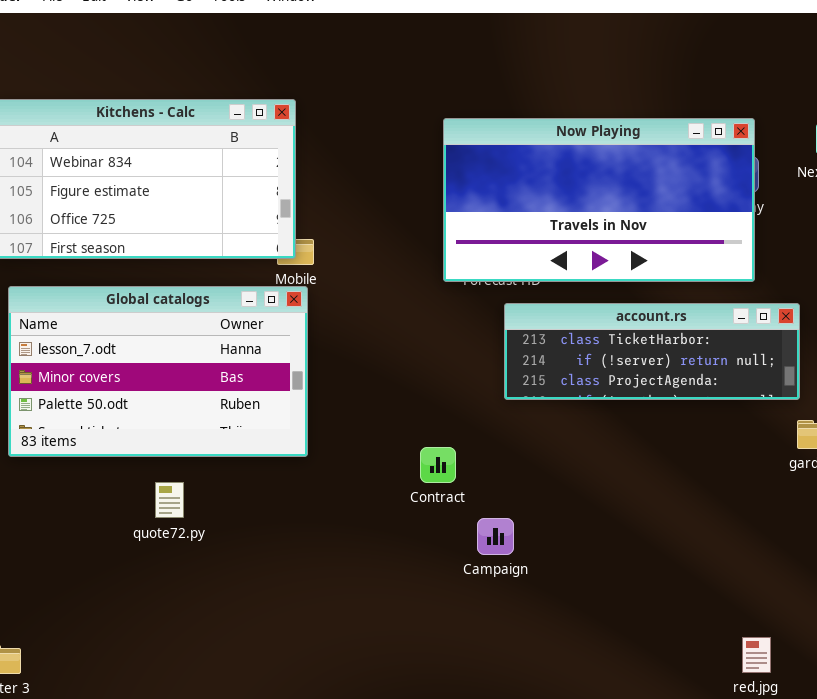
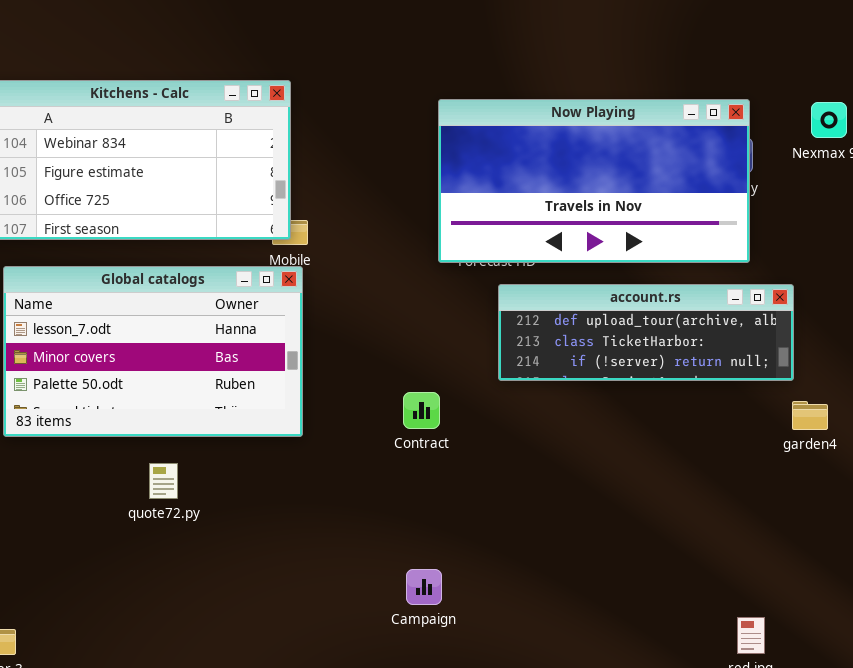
account.rs: [504,303,800,400] -> [498,284,794,381], scrolled up 1 row
Contract: [420,447,456,483] -> [403,392,440,429], moved
Campaign: [477,518,514,555] -> [406,569,442,605], moved

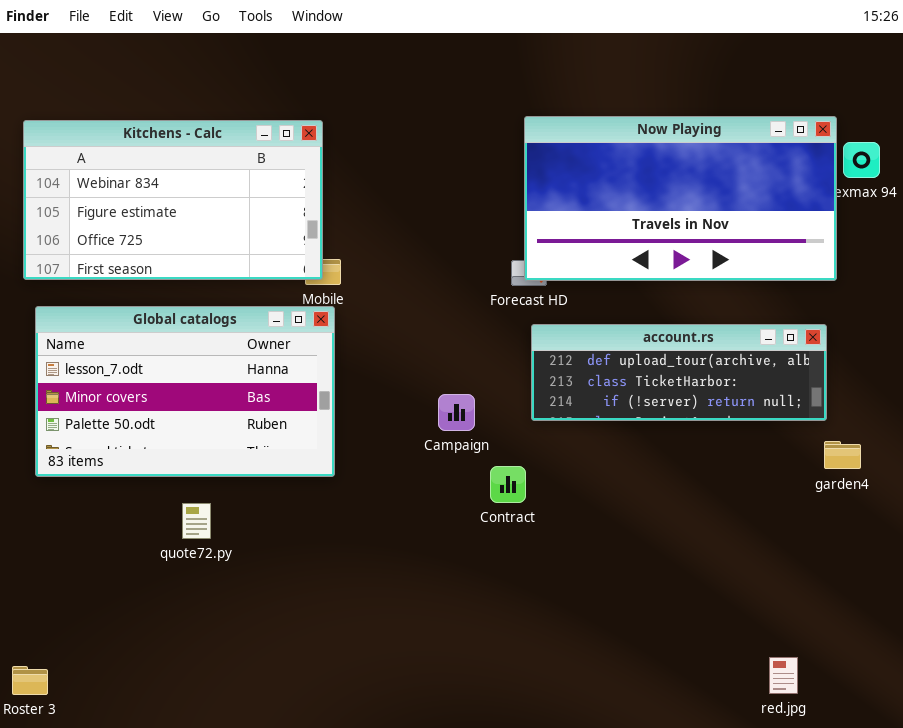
Now Playing: [438,99,750,263] -> [524,116,837,281], moved
Contract: [403,392,440,429] -> [490,466,526,503], moved
Campaign: [406,569,442,605] -> [438,394,475,431], moved

